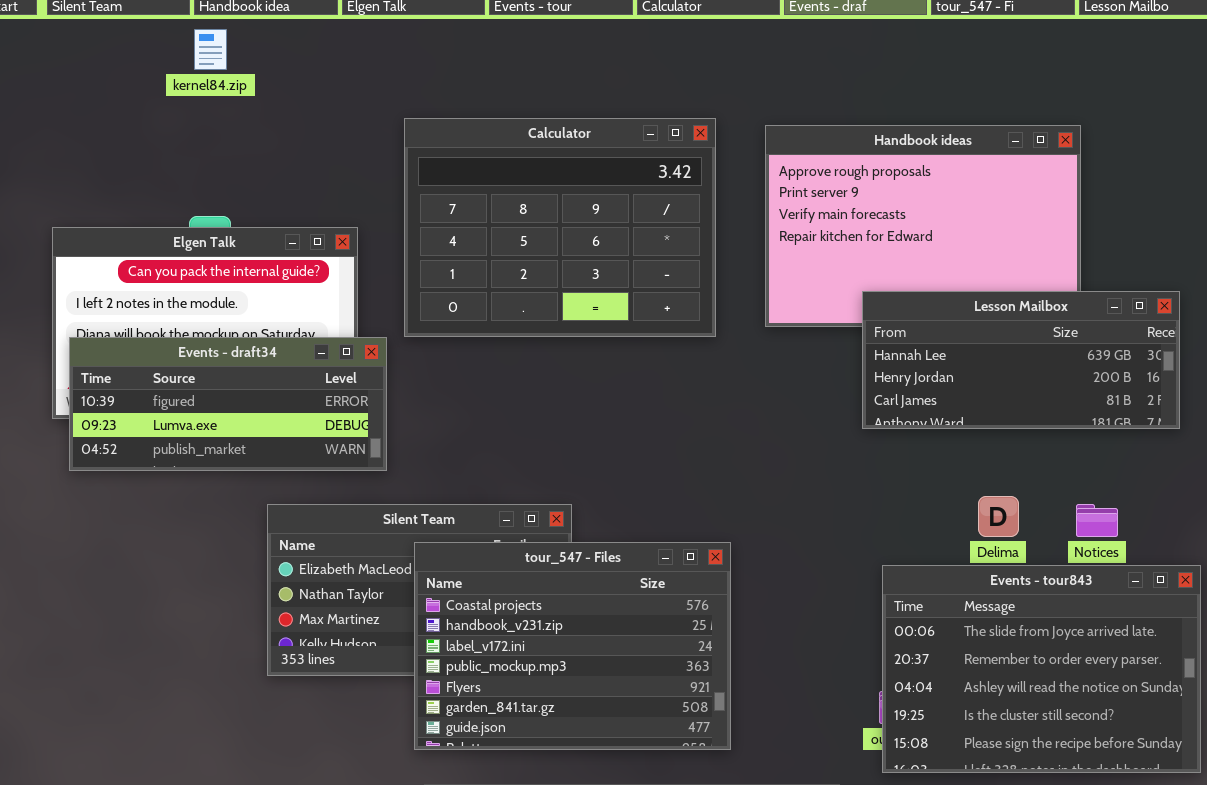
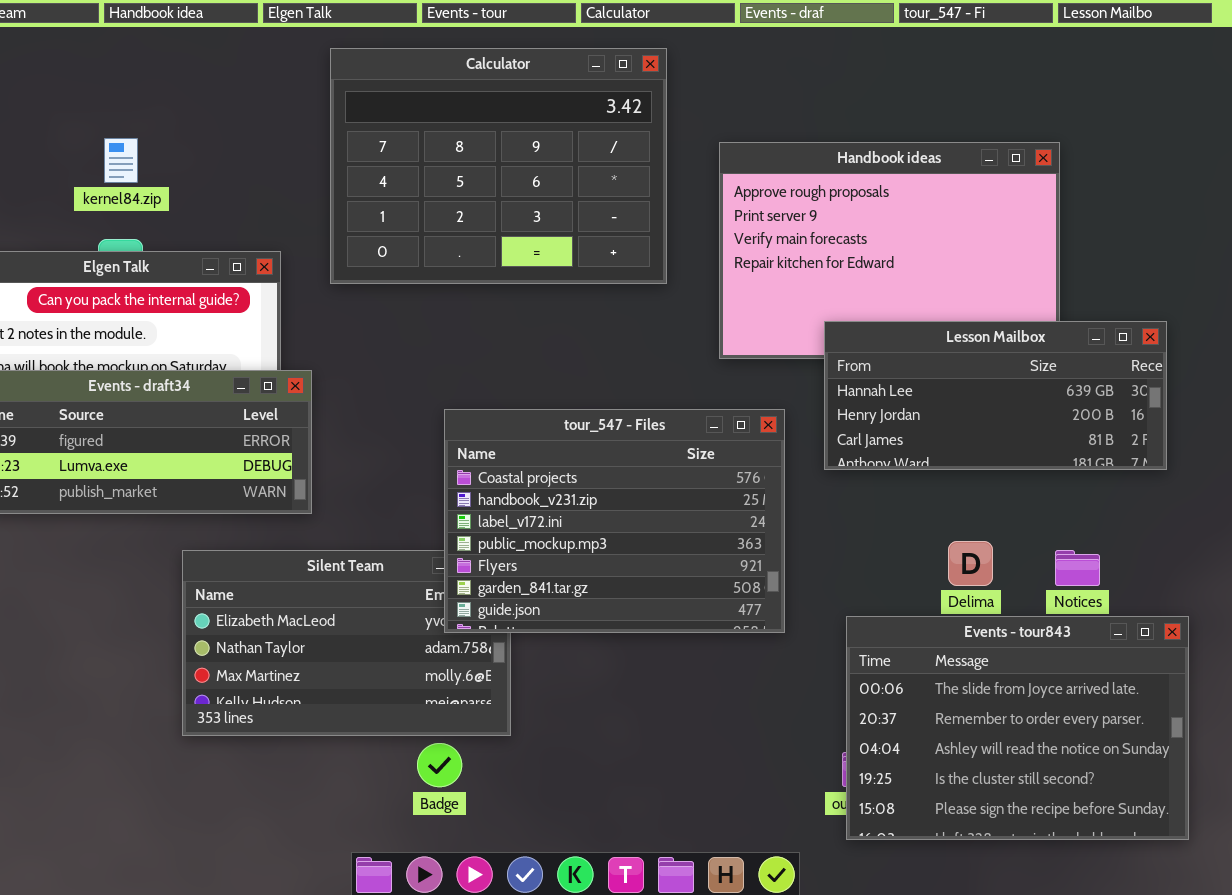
kernel84.zip: [194,29,227,70] -> [104,138,138,183], moved
Calculator: [404,118,716,337] -> [330,48,667,284], moved
tour_547 - Files: [414,542,731,750] -> [444,409,785,633], moved

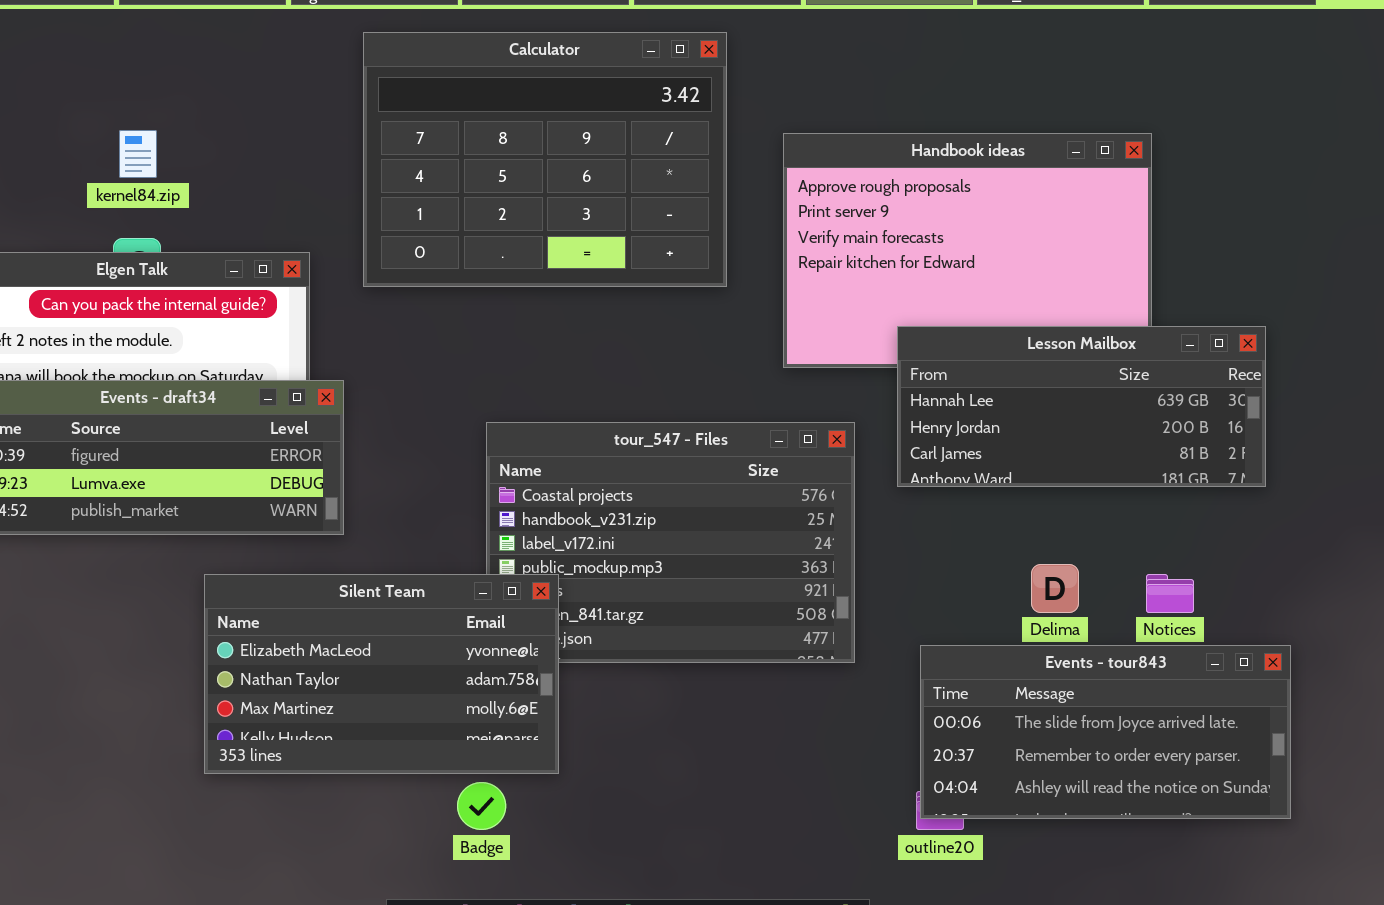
Silent Team: [182,550,511,736] -> [204,574,559,774], raised
Events - tour843: [846,616,1189,840] -> [920,645,1291,819], resized

